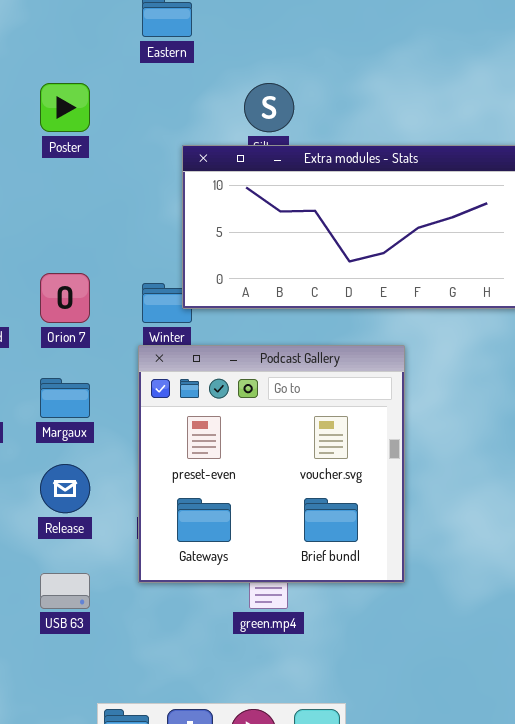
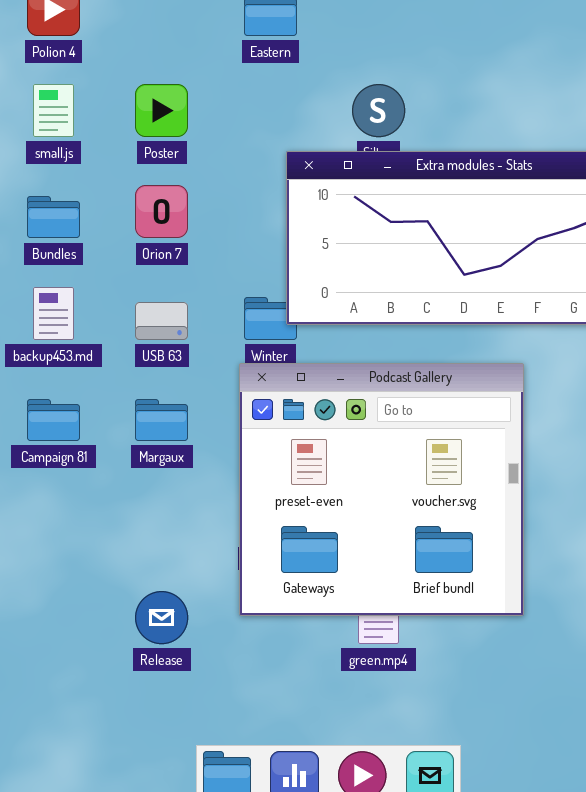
Orion 7: [40,273,90,323] -> [135,185,188,238], moved
Release: [40,464,90,513] -> [135,591,188,644], moved
USB 63: [40,573,90,609] -> [135,302,188,340], moved

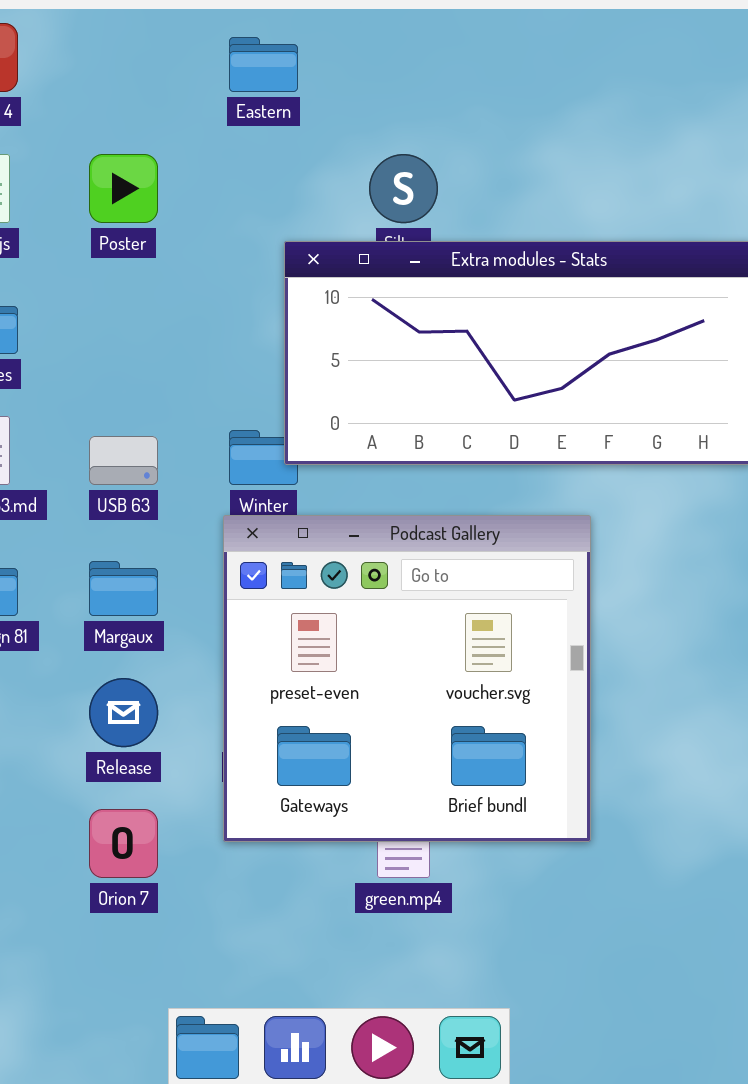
Orion 7: [135,185,188,238] -> [89,809,158,878], moved
Release: [135,591,188,644] -> [89,678,158,747], moved

